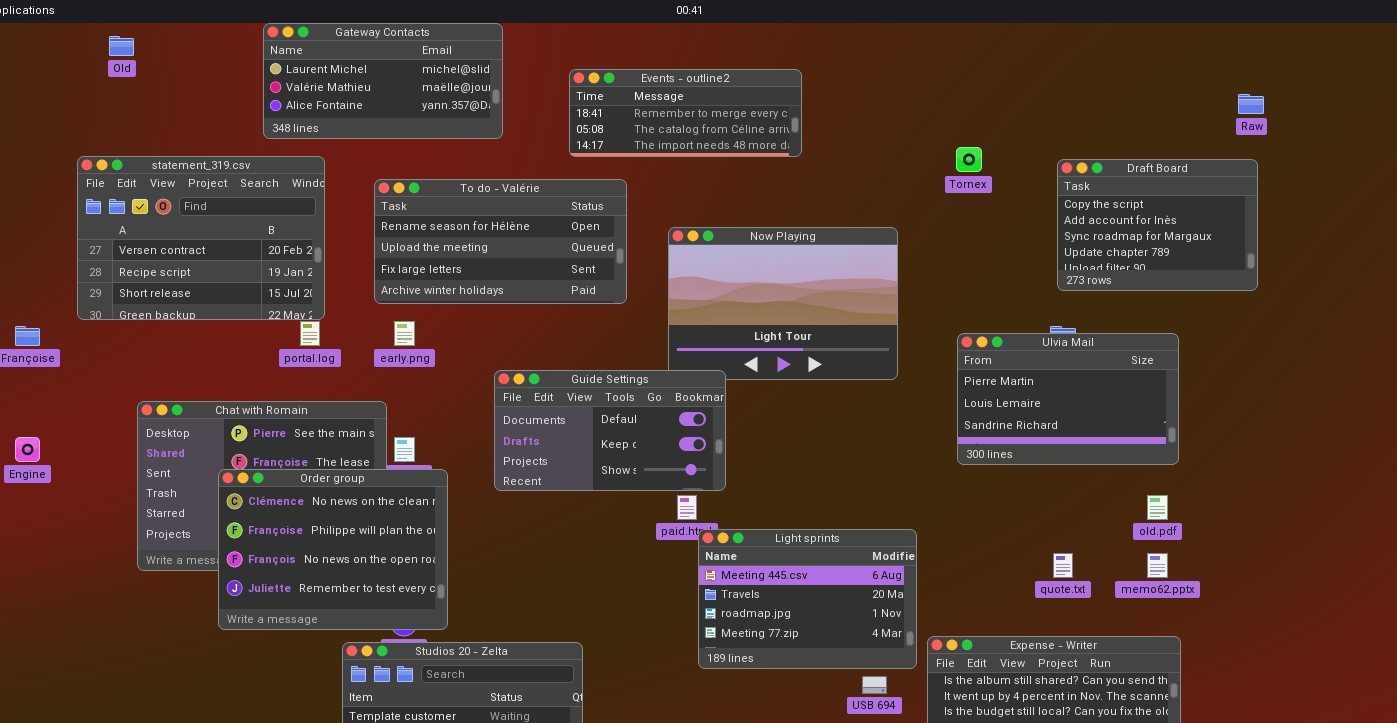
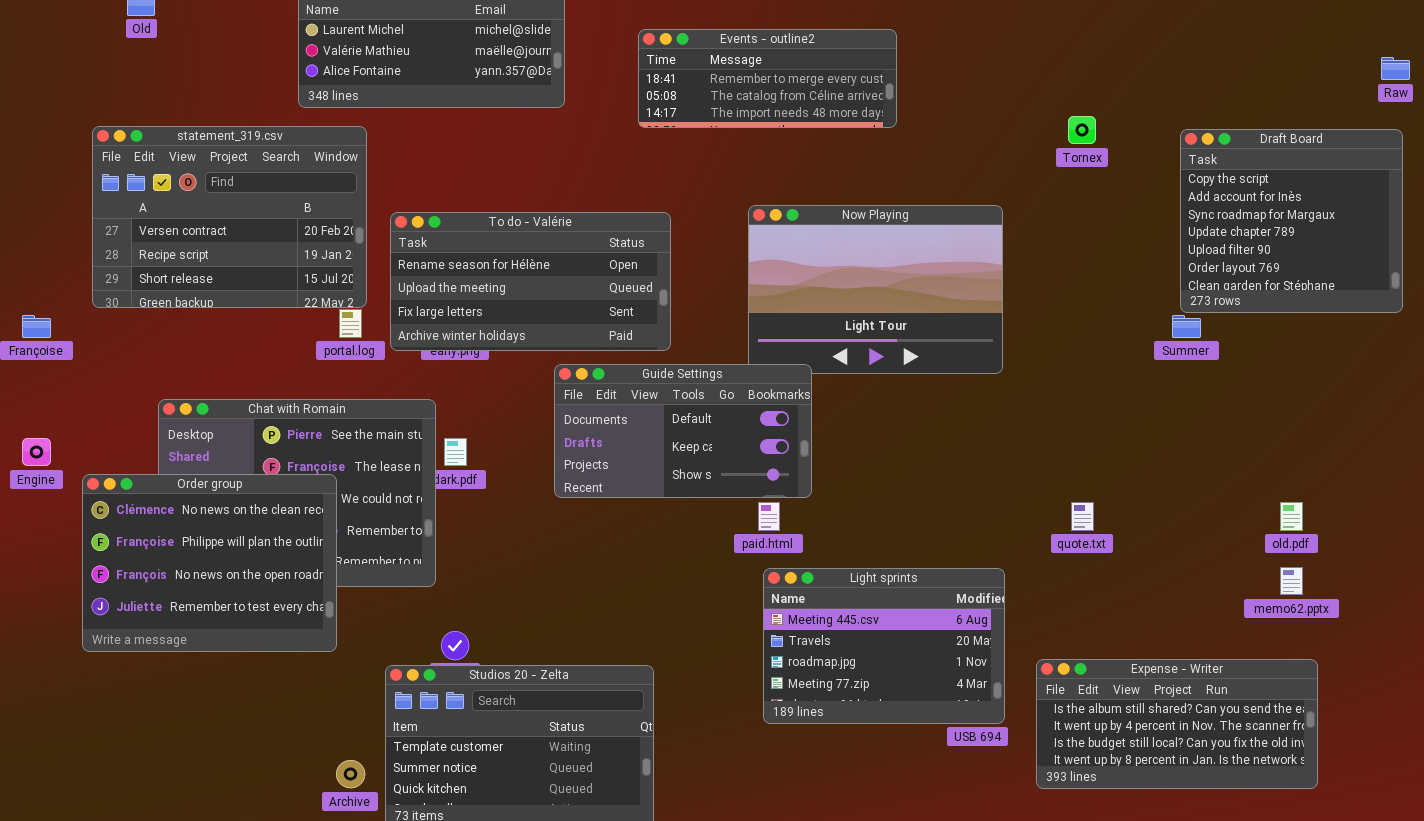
Draft Board: [1057,159,1258,291] -> [1180,129,1403,313], resized
To do - Valérie: [374,179,627,304] -> [390,212,671,351], moved
Ulvia Mail: [957,333,1179,465] -> none, closed
Order group: [218,469,448,630] -> [82,474,337,652], moved
Light sprints: [698,529,917,669] -> [763,568,1005,724], moved
quote.txt: [1053,553,1073,578] -> [1071,502,1094,531], moved

